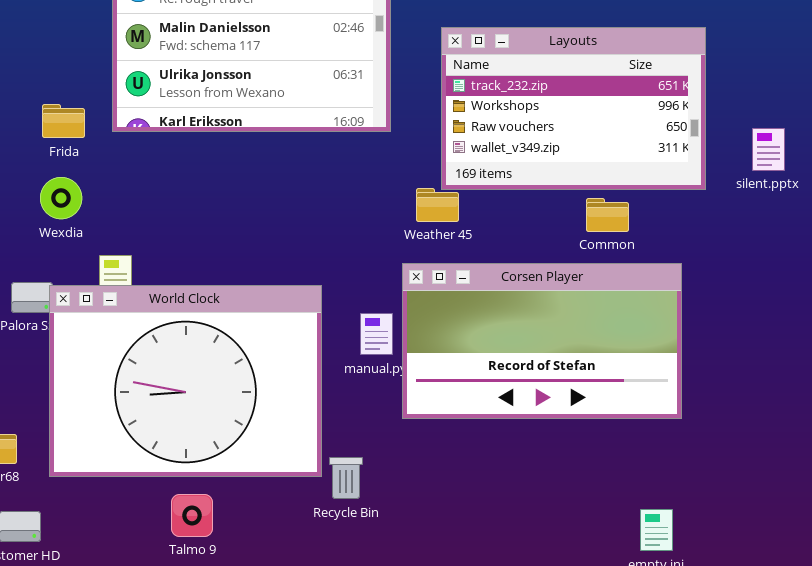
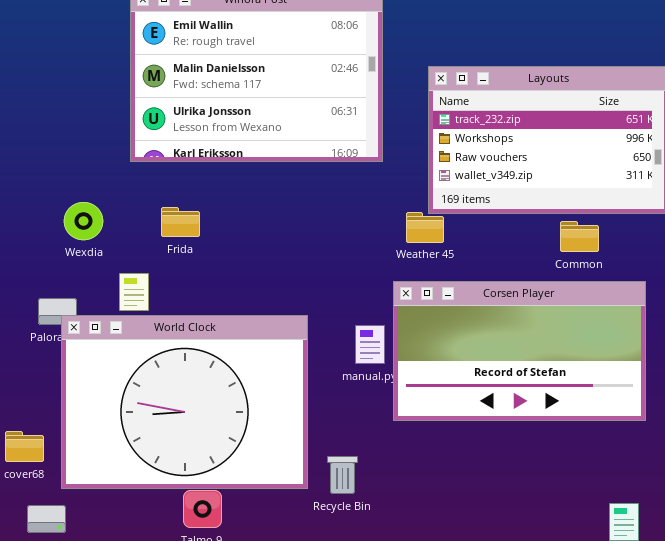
Frida: [42,104,85,138] -> [161,207,200,237], moved
World Clock: [49,285,322,477] -> [61,315,308,489], moved

